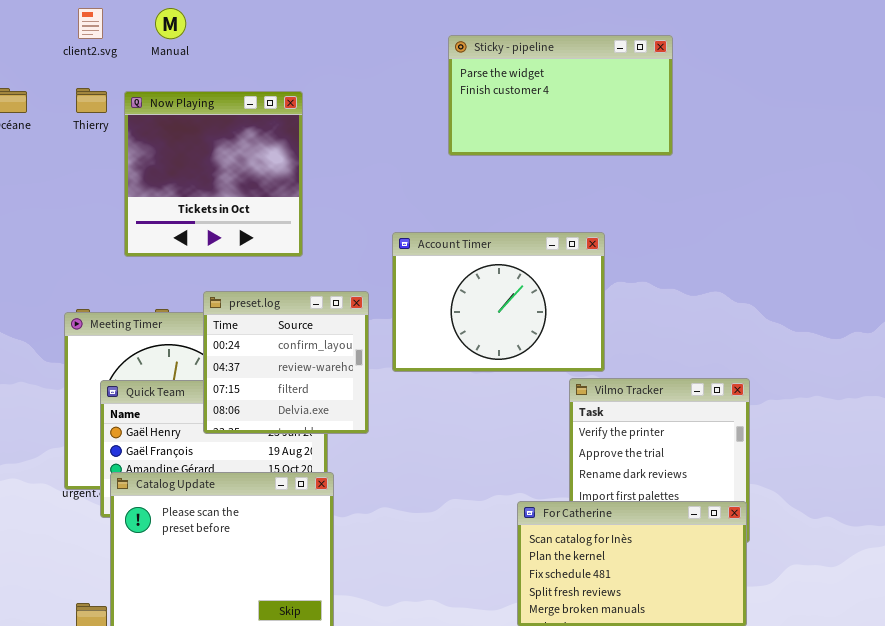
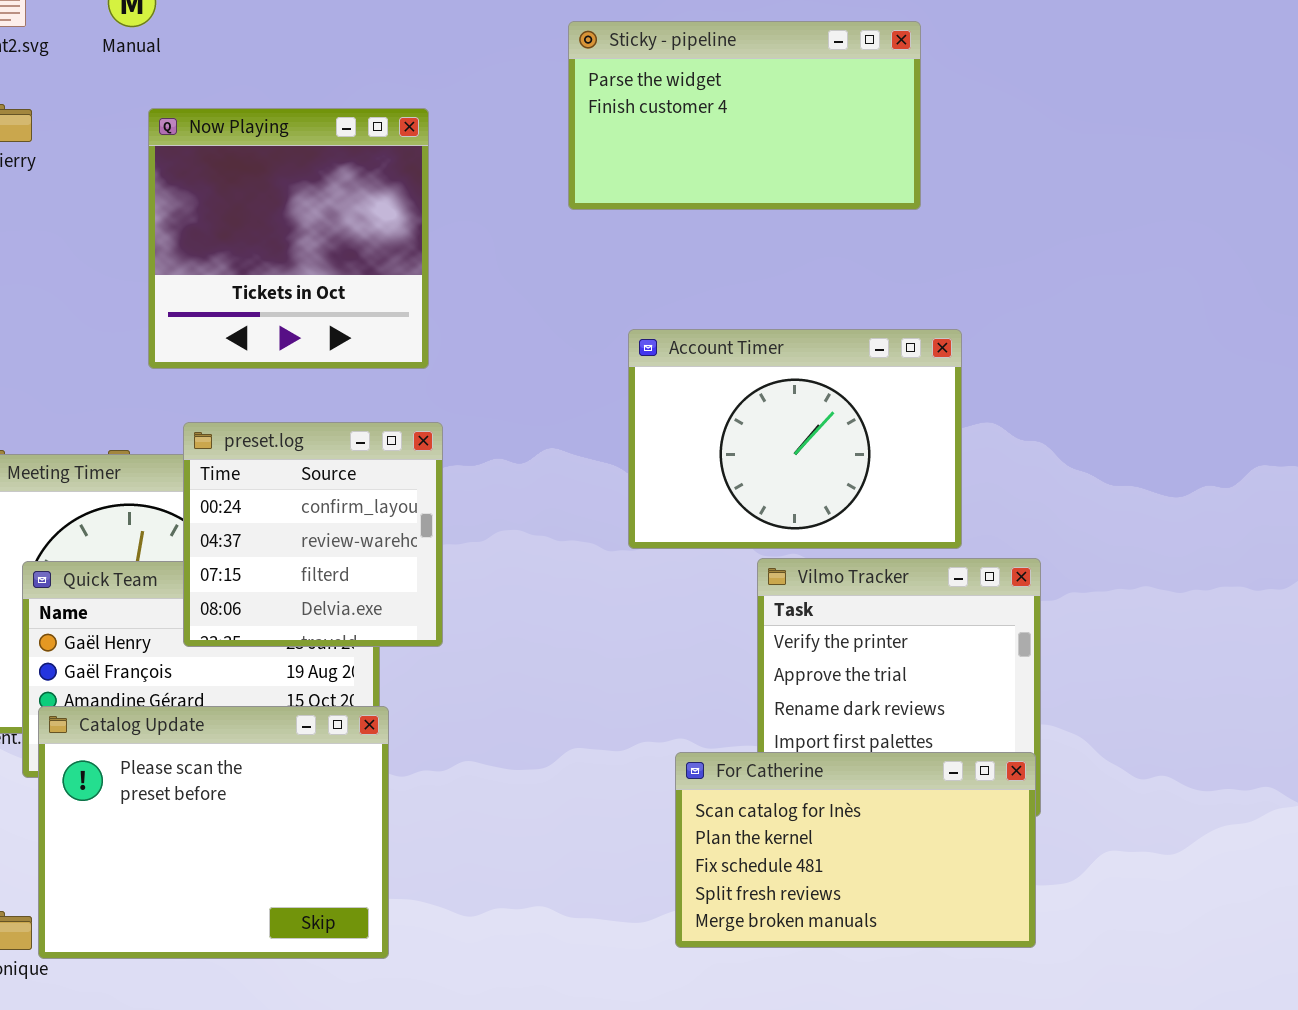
Now Playing: [124,91,303,257] -> [148,108,429,369], moved
Account Timer: [392,232,605,372] -> [628,329,962,549], moved

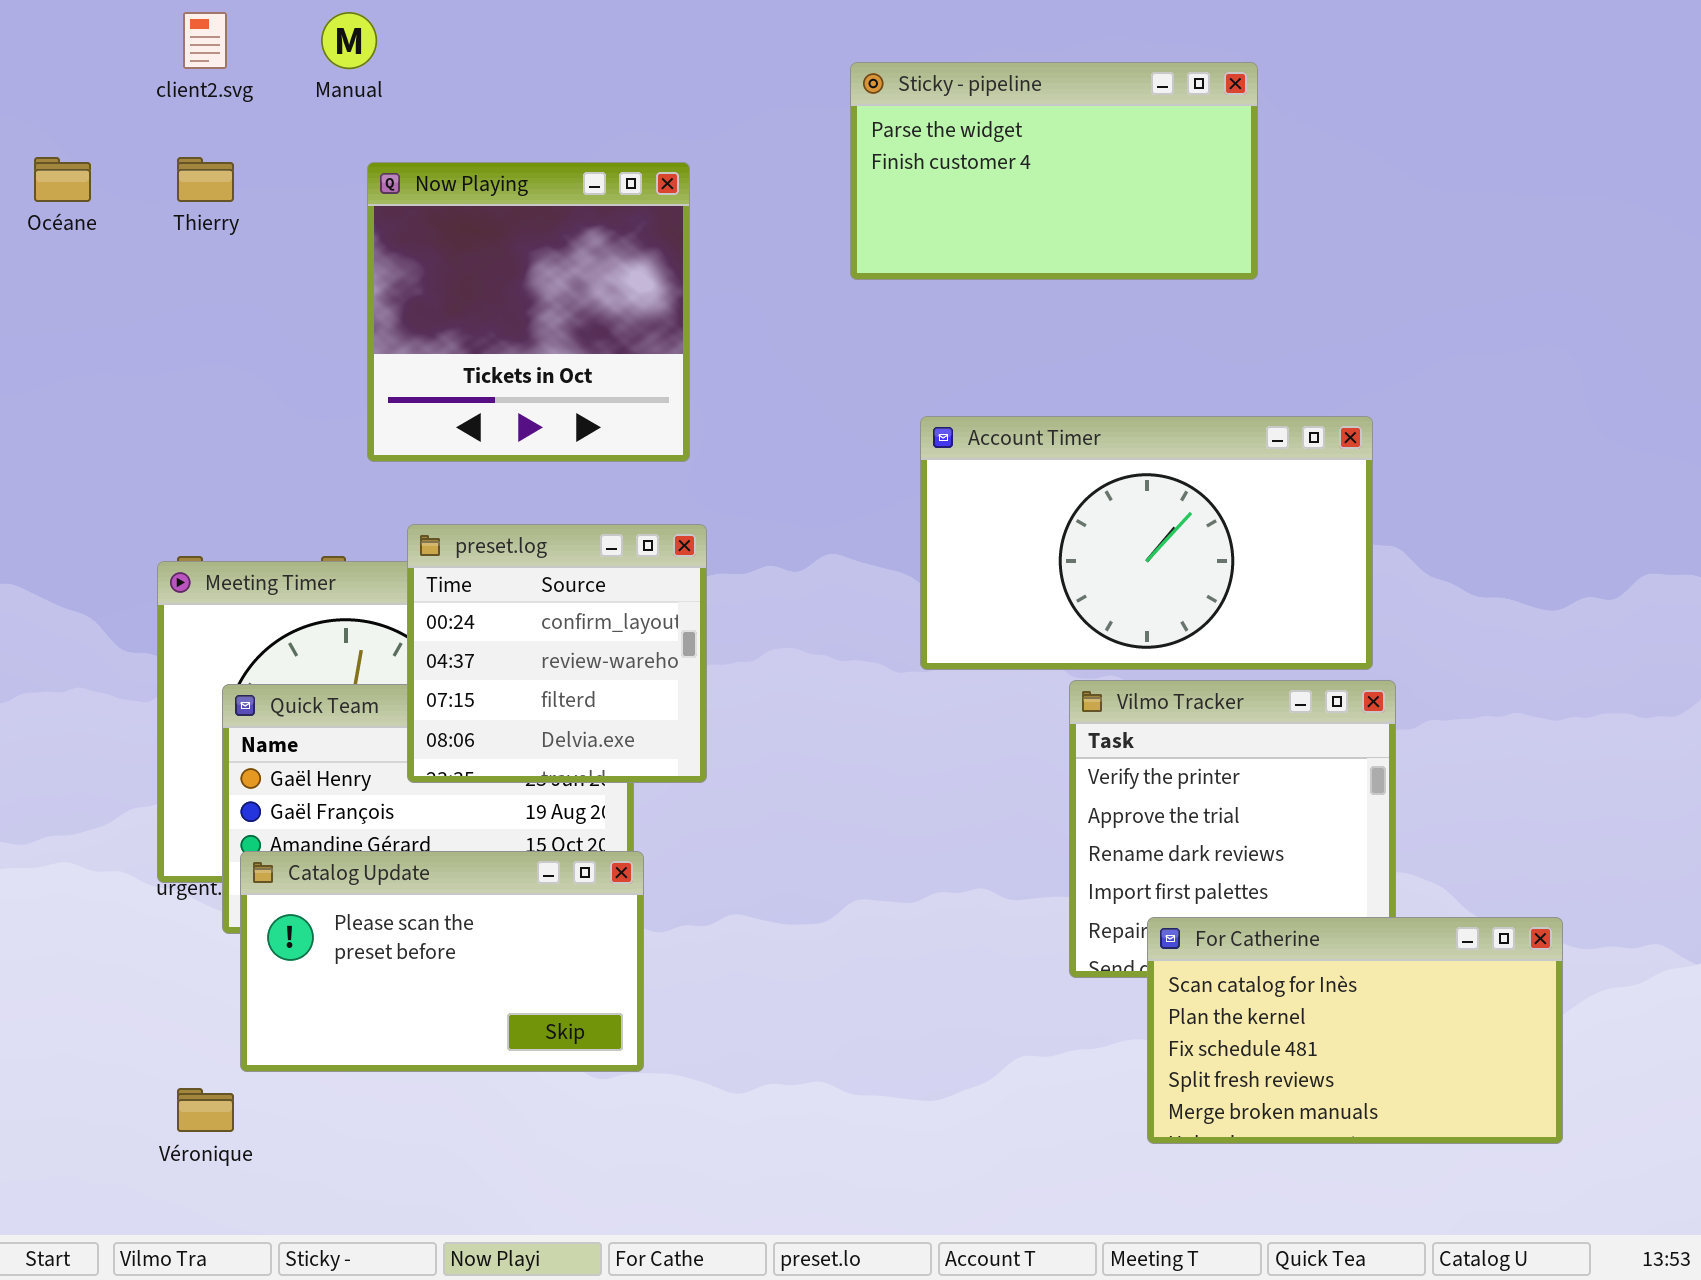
Account Timer: [628,329,962,549] -> [920,416,1373,670], resized
Catalog Update: [38,706,389,959] -> [240,851,644,1072], resized
For Catherine: [675,752,1036,948] -> [1147,917,1563,1144], moved

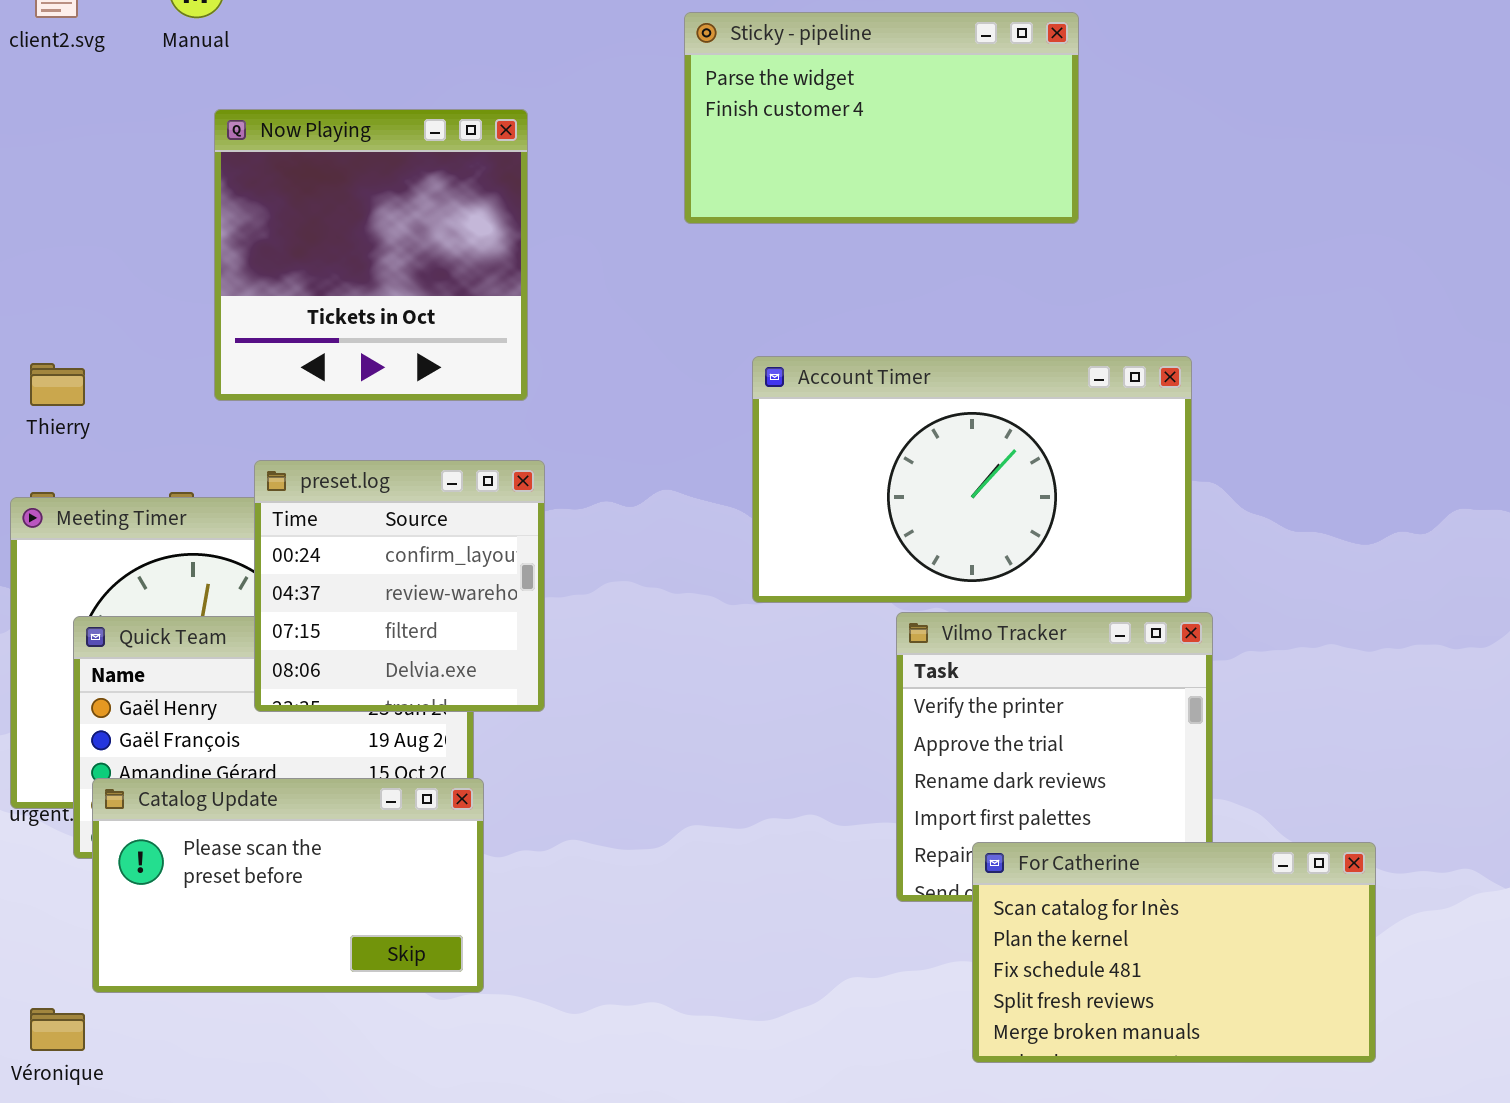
Thierry: [177,157,234,202] -> [30,363,85,406], moved

